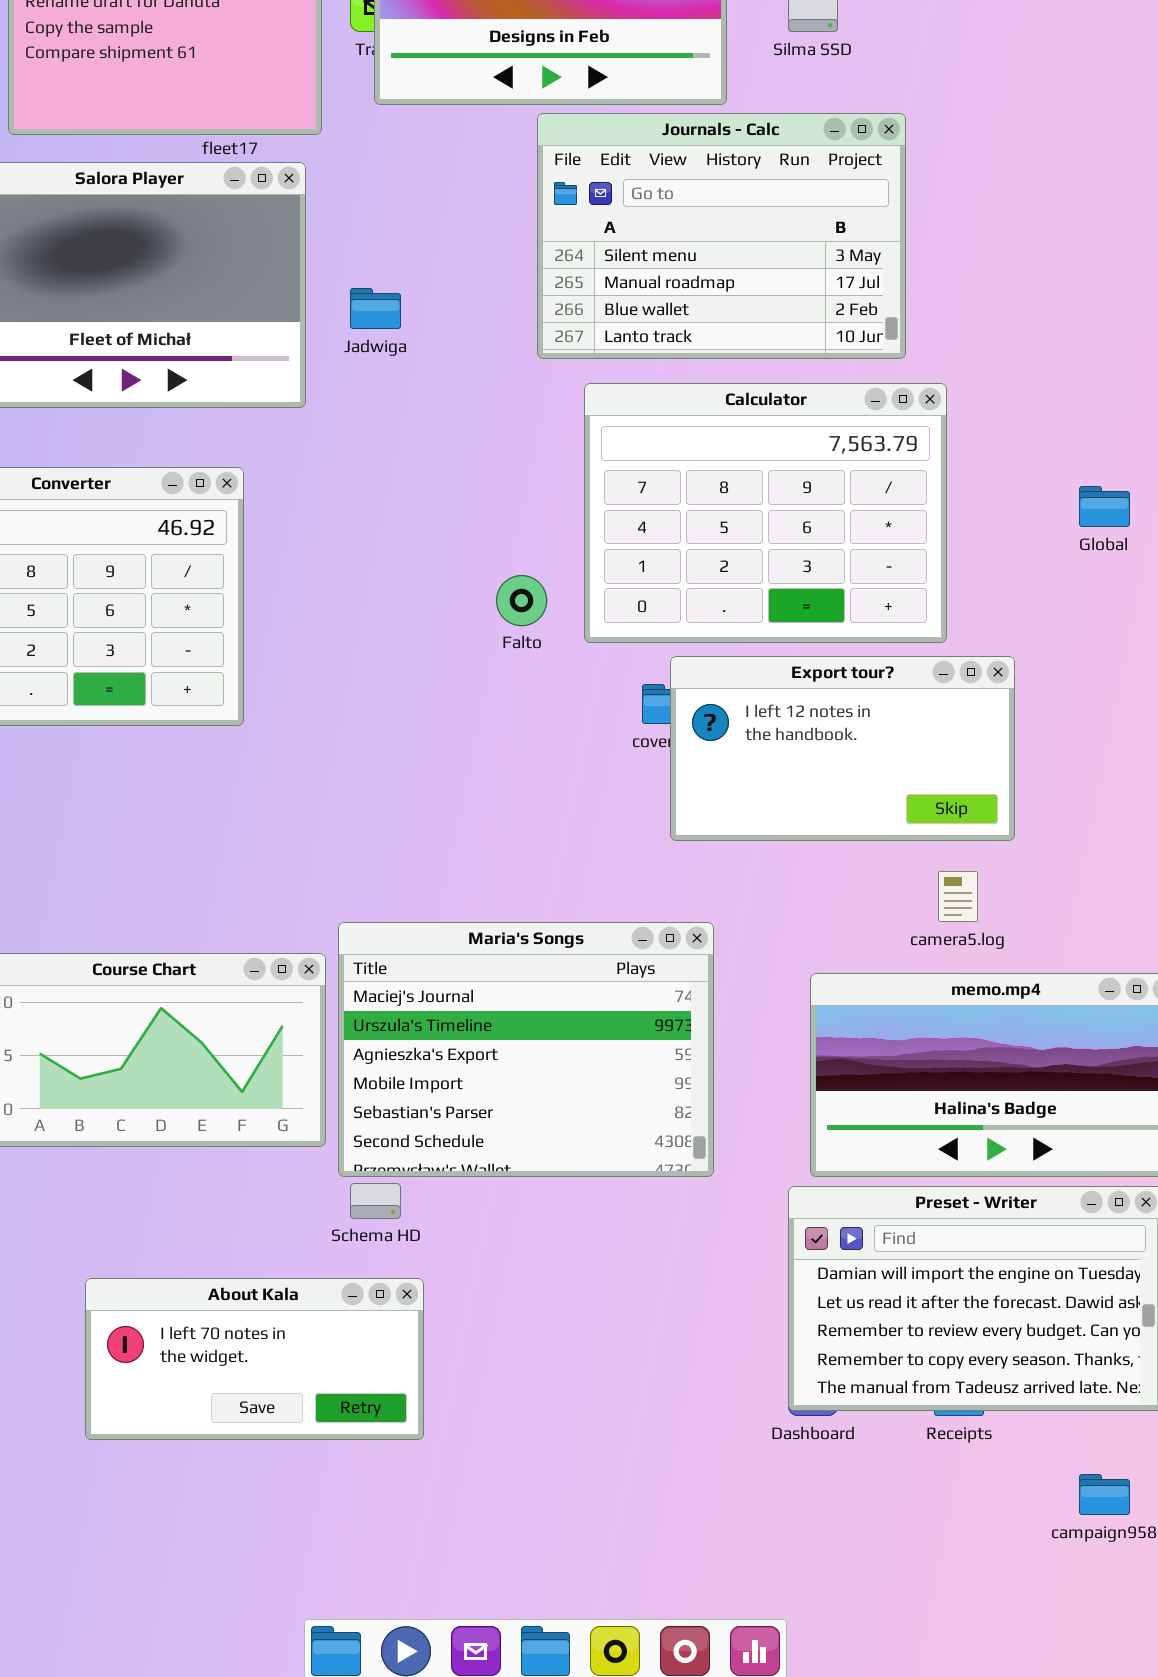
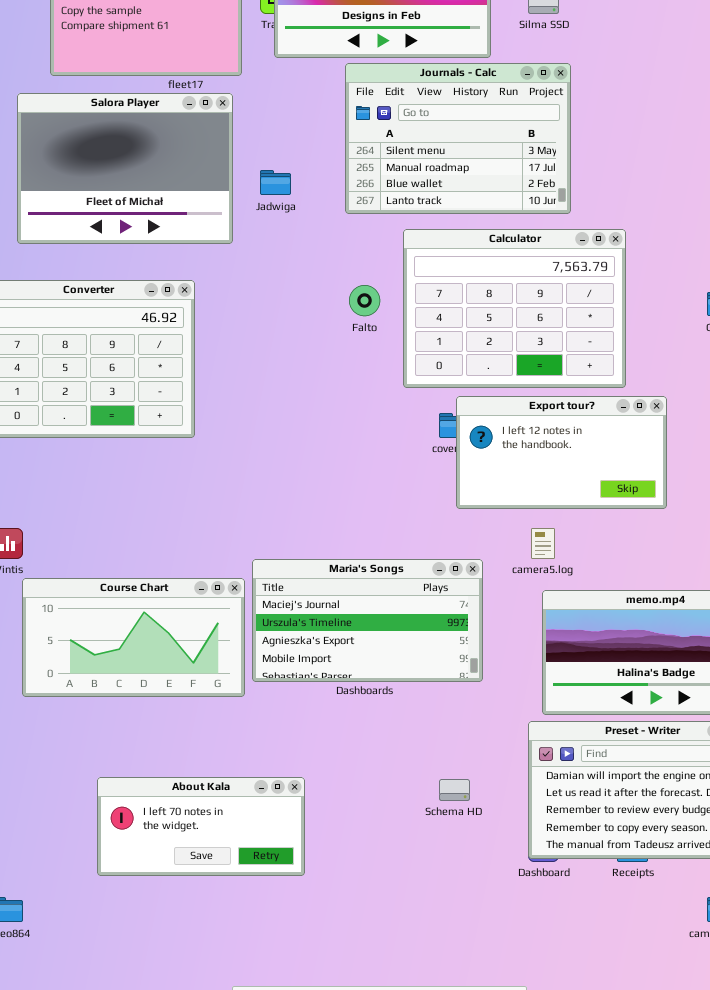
Journals - Calc: [537,113,906,359] -> [345,63,571,214], moved
Falto: [496,575,547,626] -> [349,285,380,316], moved
camera5.log: [938,871,978,922] -> [531,528,555,559], moved
Maria's Songs: [338,922,714,1177] -> [252,559,483,682], resized
Schema HD: [350,1183,401,1219] -> [439,779,470,801], moved

